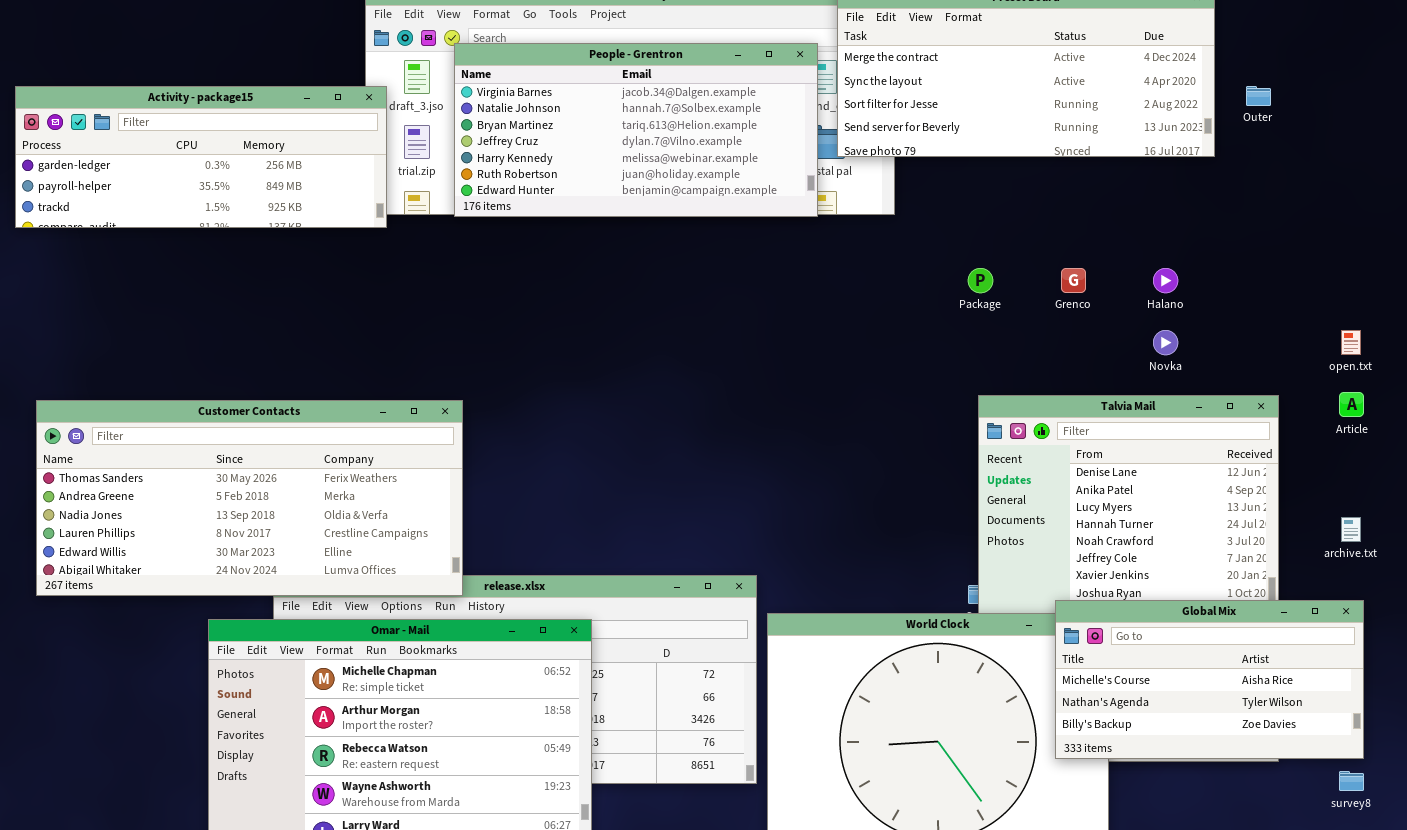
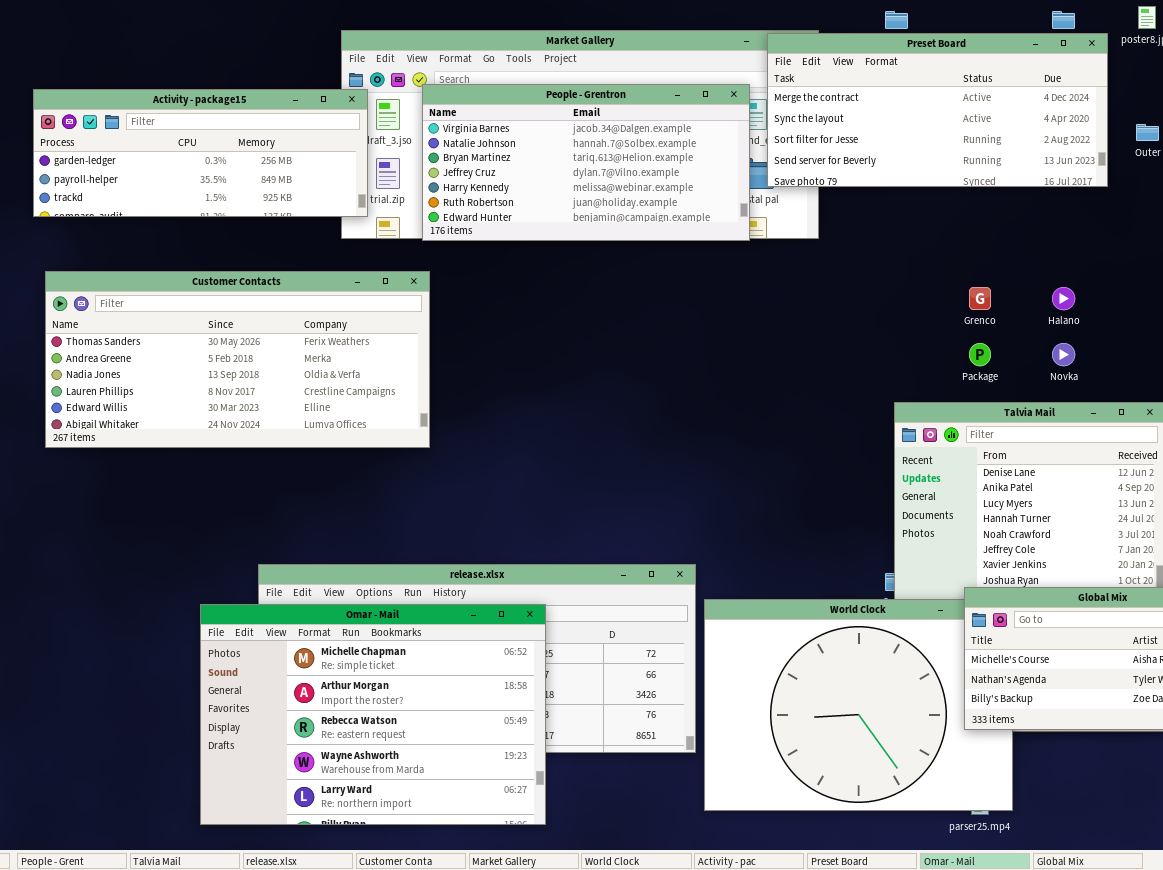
Activity - package15: [15,86,387,228] -> [33,89,368,217], moved
Package: [968,268,993,293] -> [969,343,991,366], moved
Customer Contacts: [36,400,463,596] -> [45,271,430,448], moved

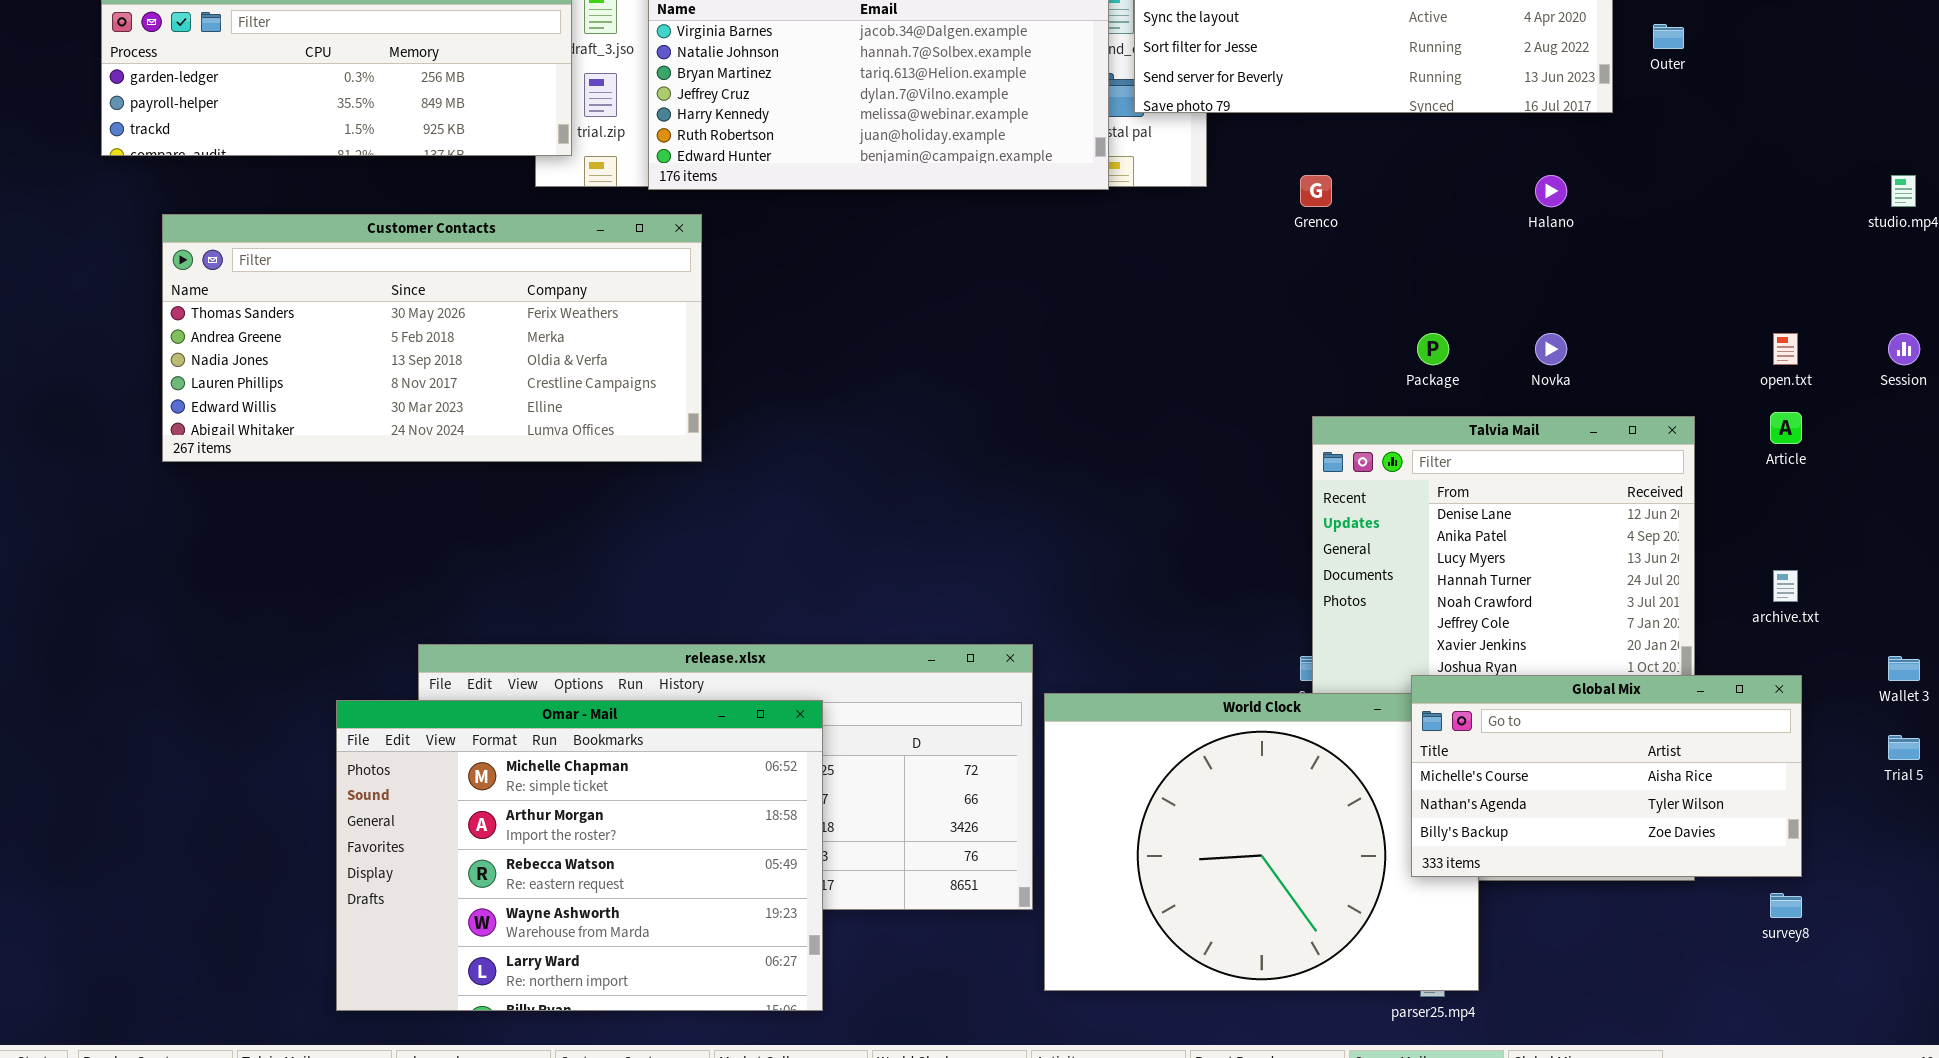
Customer Contacts: [45,271,430,448] -> [162,214,702,462], moved
Grenco: [969,287,991,310] -> [1300,175,1332,207], moved
Halano: [1052,287,1075,310] -> [1535,175,1567,207], moved

